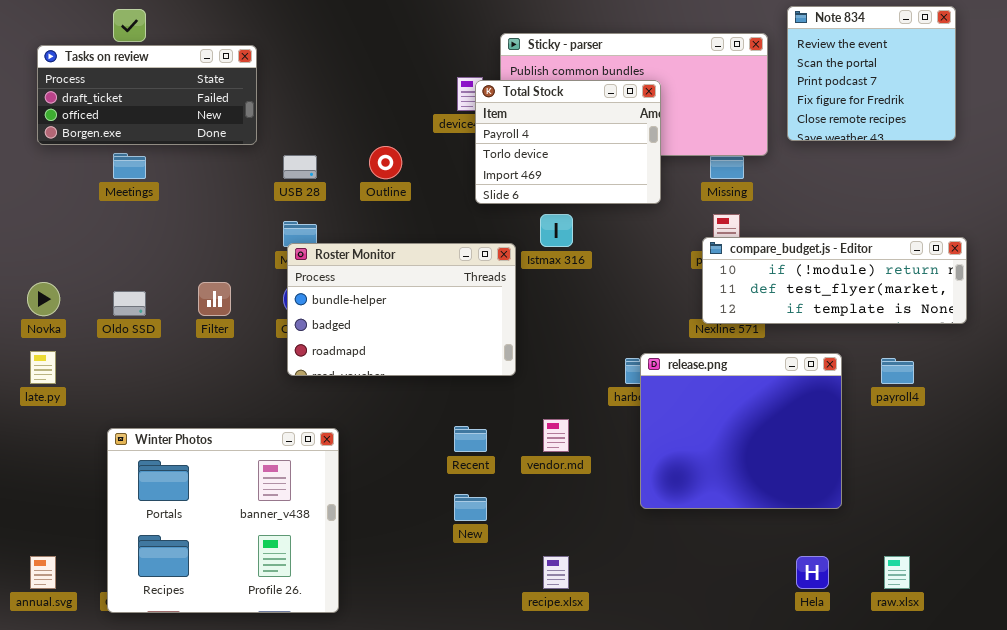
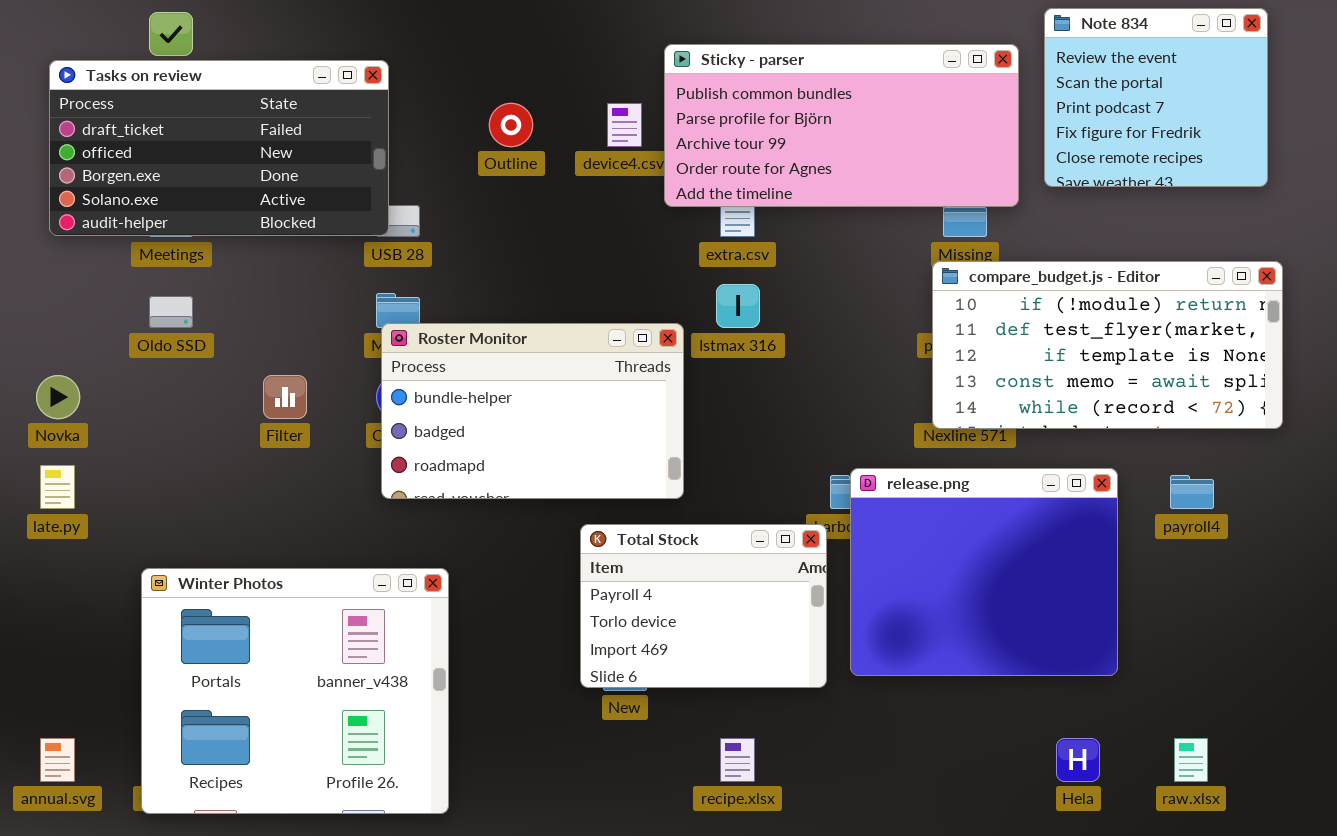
Tasks on review: [37,45,257,145] -> [49,60,389,236], resized
Total Stock: [475,80,661,204] -> [580,524,827,688], moved
Outline: [369,146,402,179] -> [489,103,533,147], moved
compare_budget.js - Editor: [702,237,967,324] -> [932,261,1283,429], resized
Oldo SSD: [113,291,146,316] -> [149,296,193,328], moved

